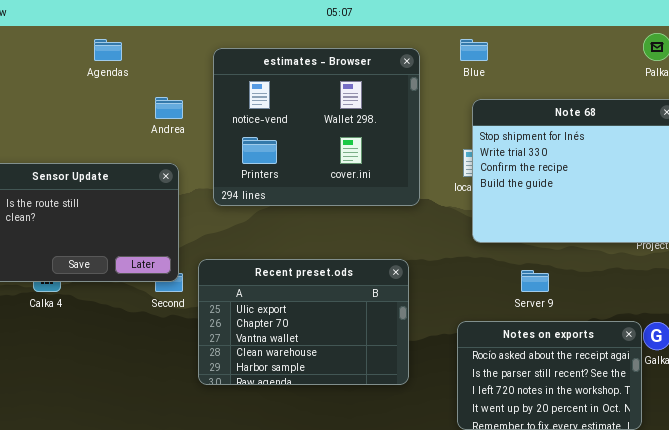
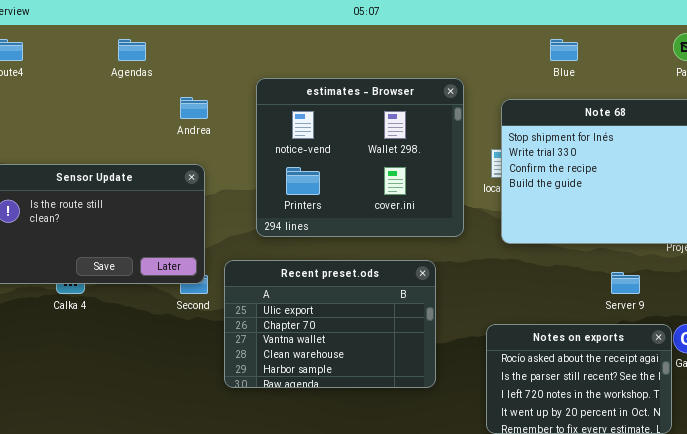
Blue: [460,39,488,61] -> [550,39,578,61], moved
estimates - Browser: [213,48,420,206] -> [256,78,464,237], moved
Server 9: [521,270,549,292] -> [611,272,640,294], moved

